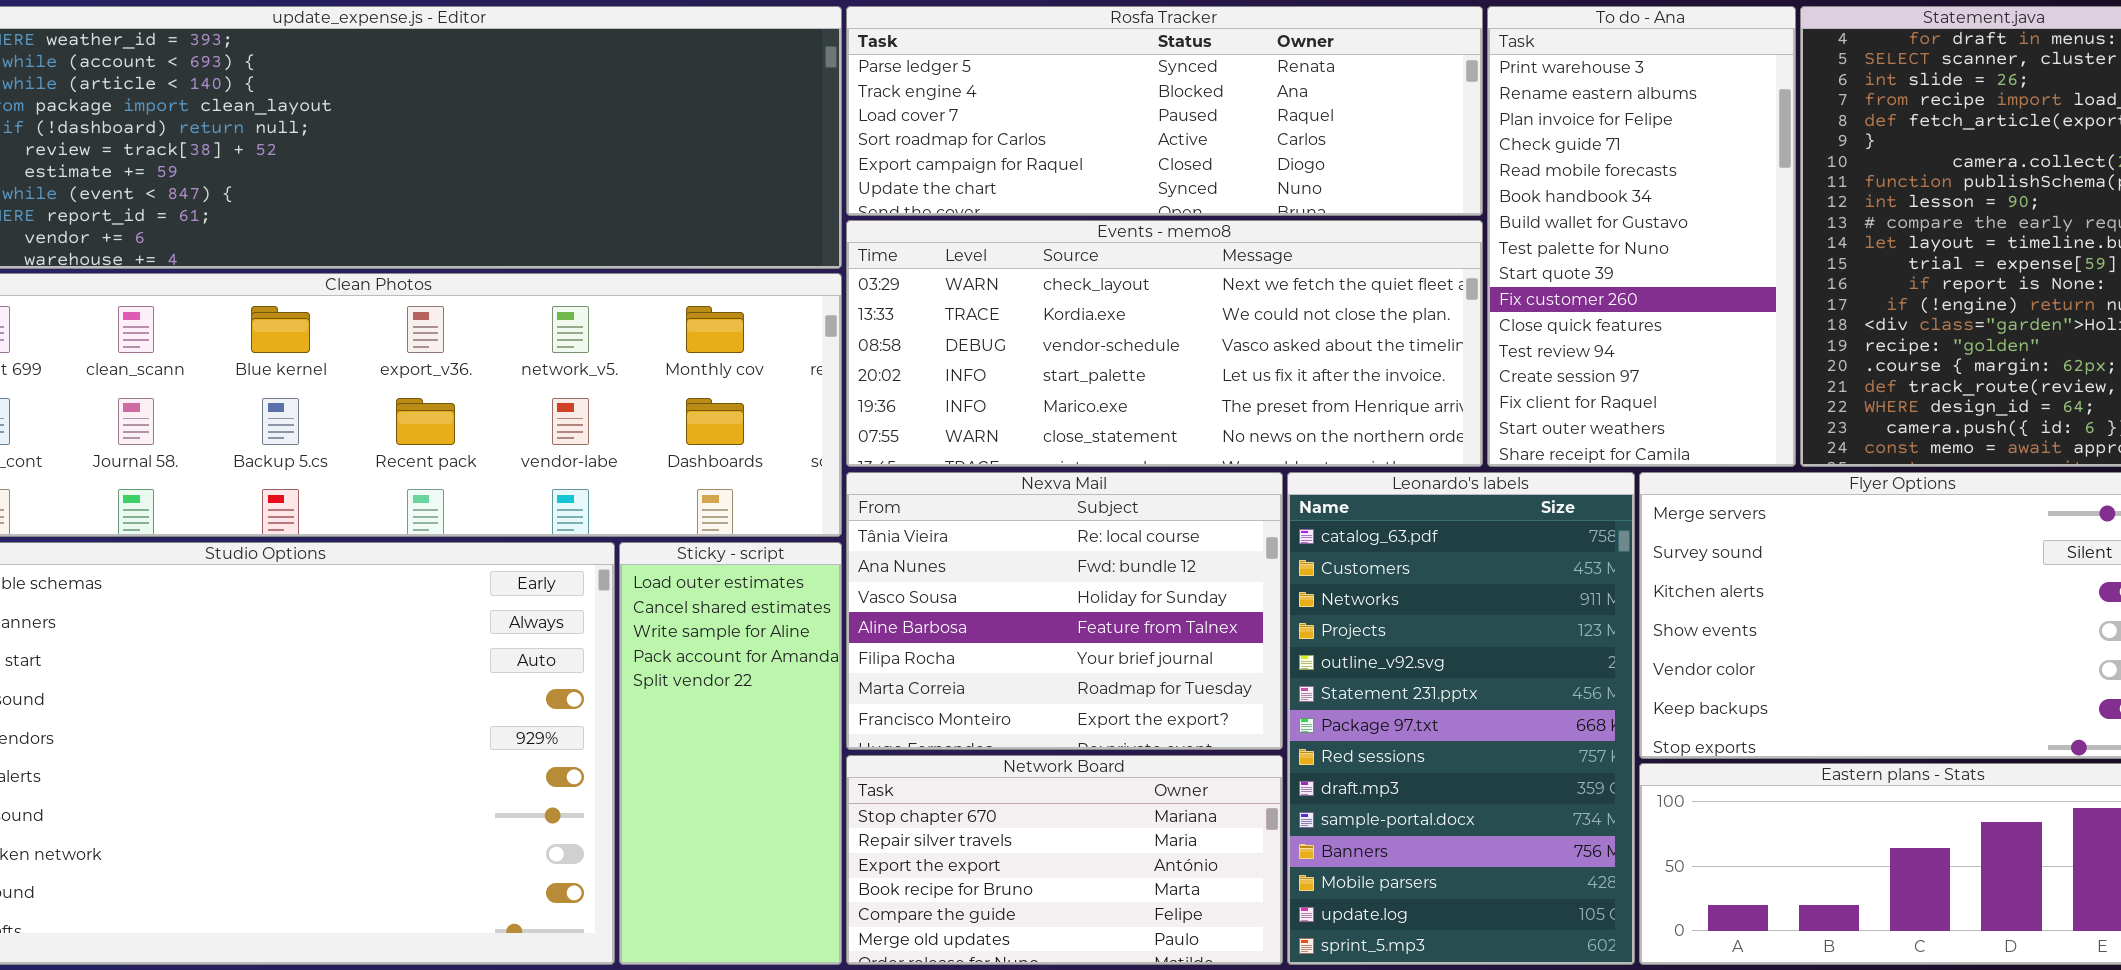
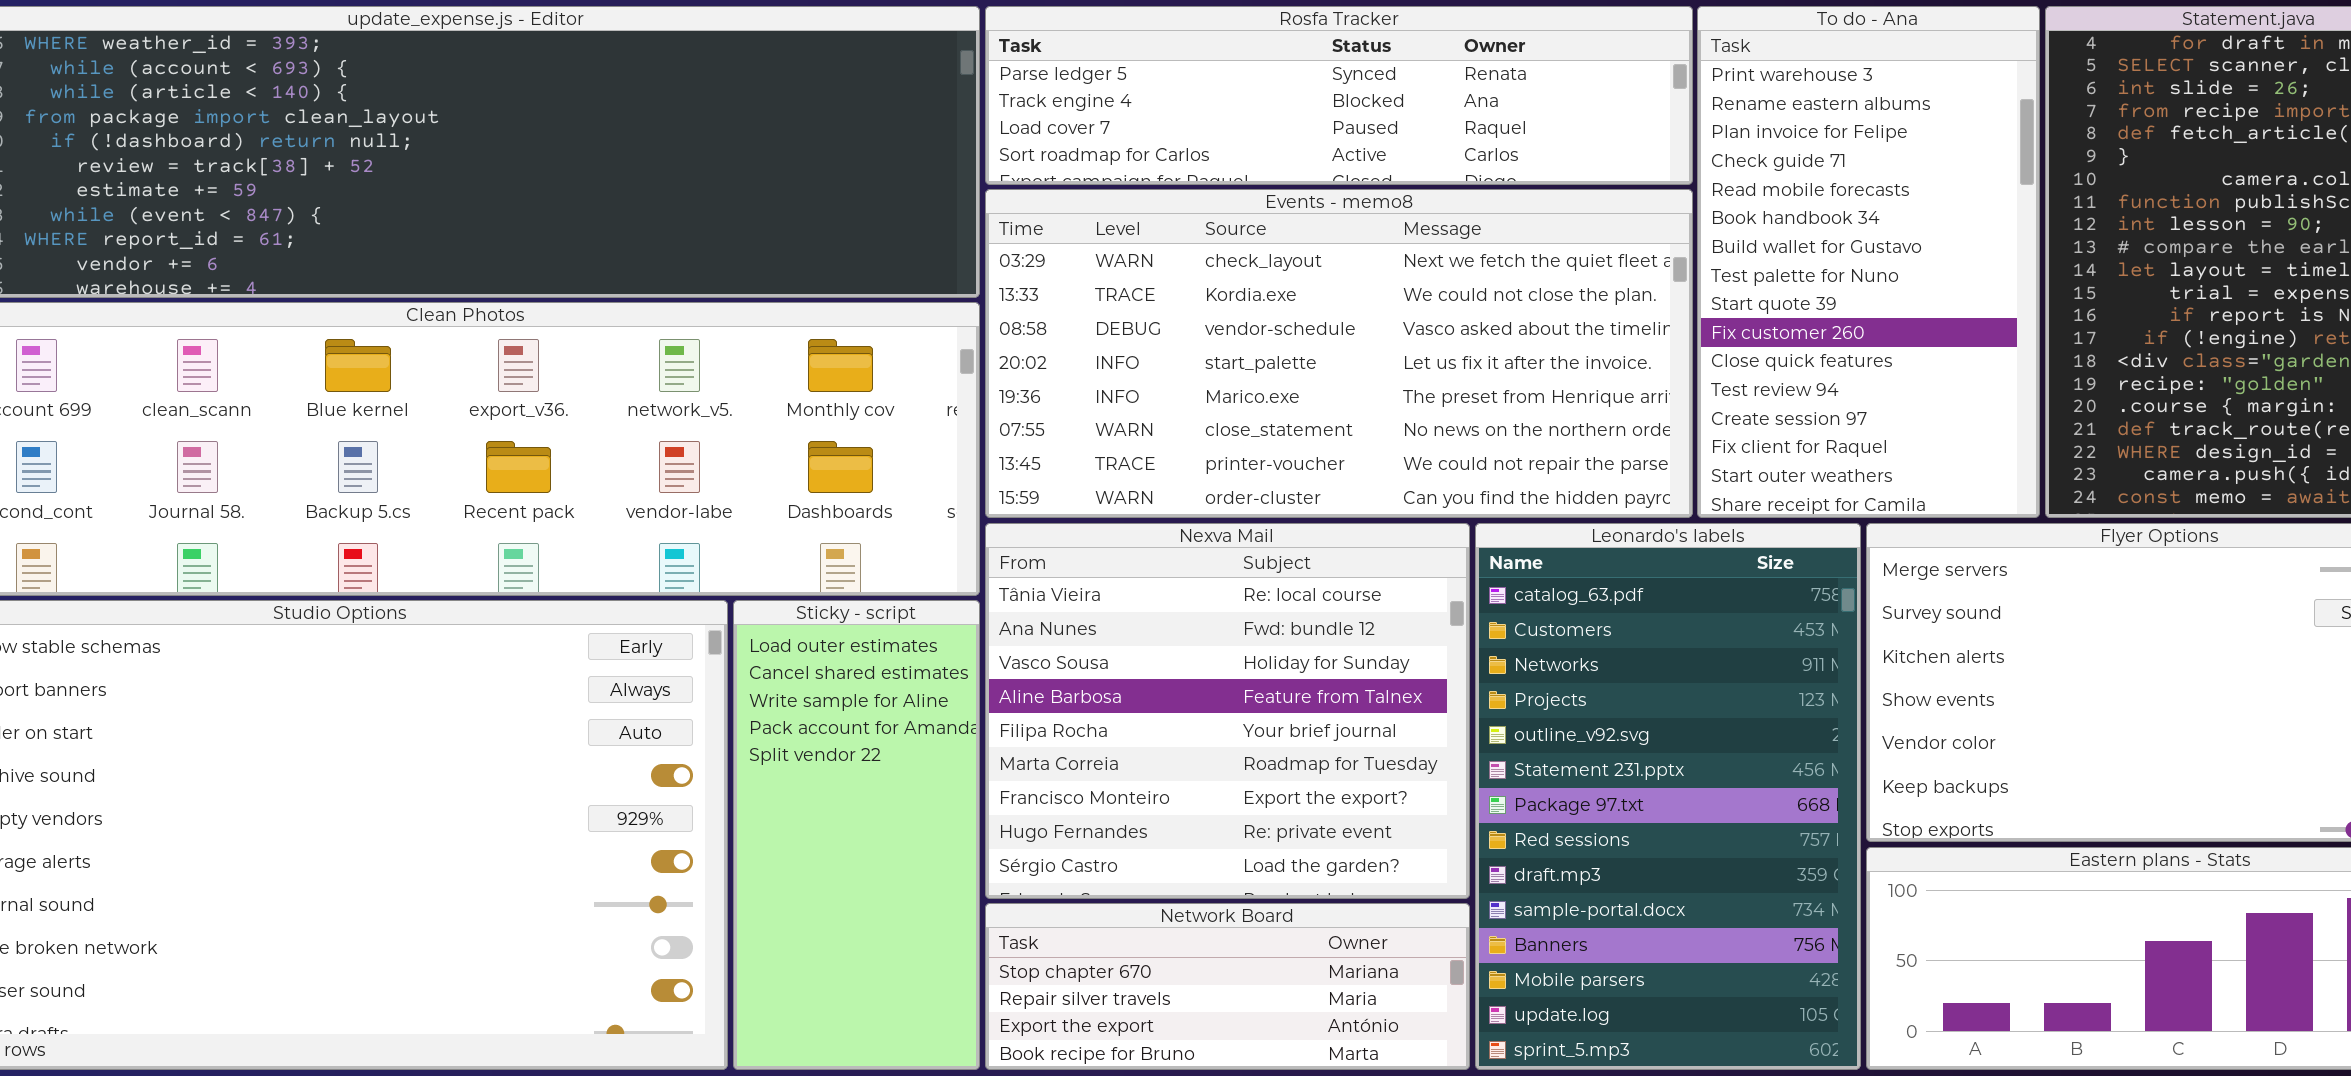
Rosfa Tracker: [846,6,1483,216] -> [985,6,1693,185], resized
Events - memo8: [846,220,1483,467] -> [985,189,1693,518], resized
Nexva Mail: [846,472,1283,750] -> [985,523,1470,899], resized
Network Board: [846,755,1283,965] -> [985,903,1470,1070], resized

